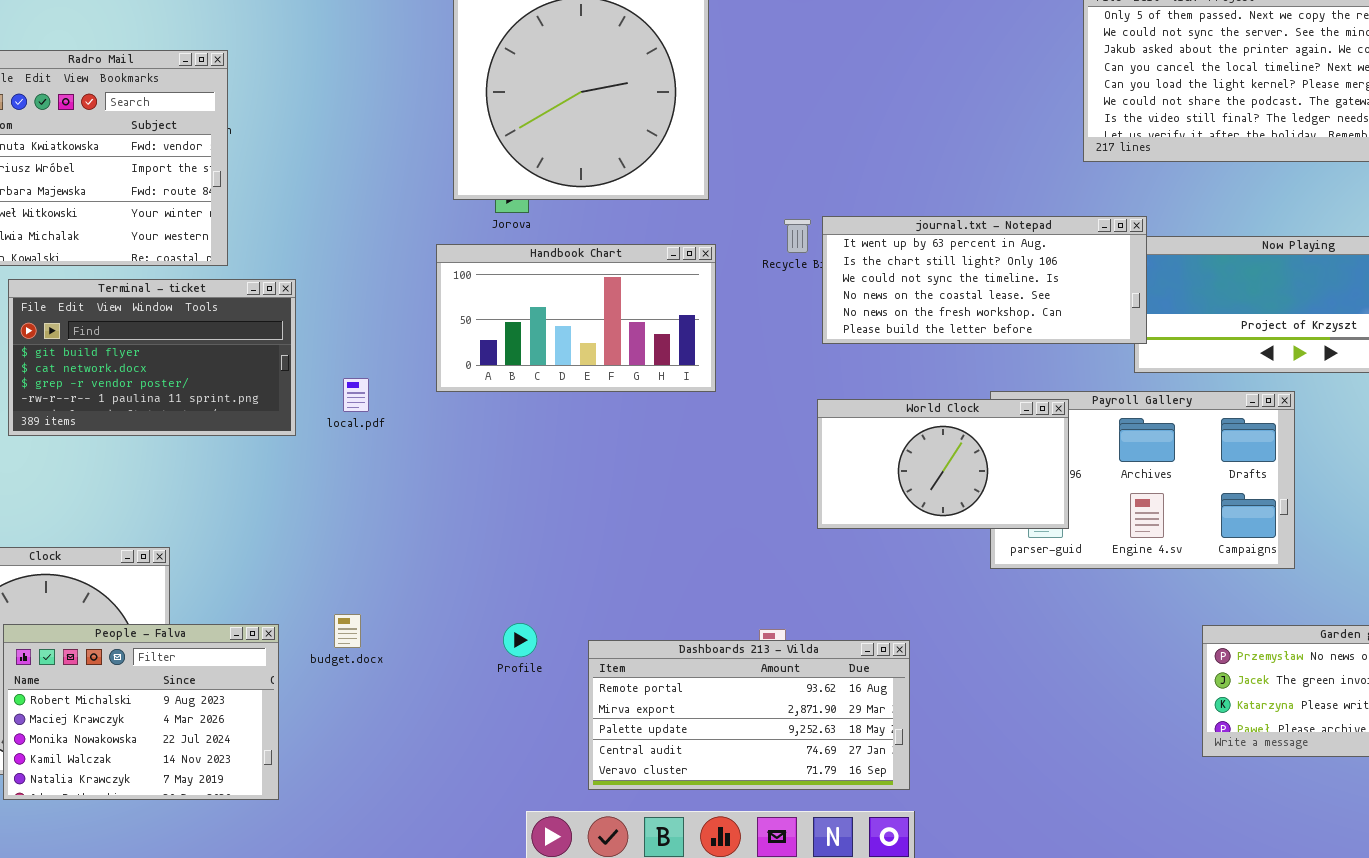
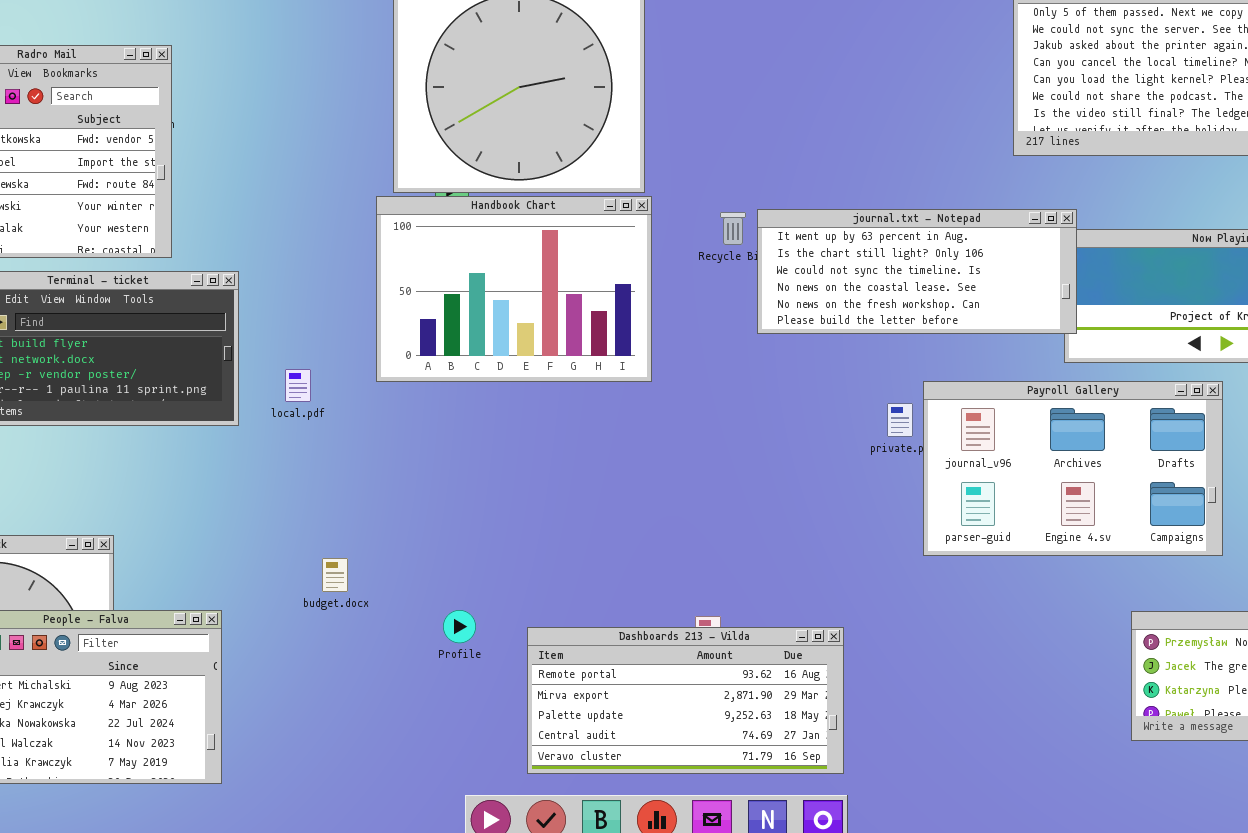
Handbook Chart: [436,244,716,392] -> [376,196,652,382], resized
World Clock: [817,399,1069,529] -> none, closed
budget.docx: [334,614,361,648] -> [322,558,348,592], moved

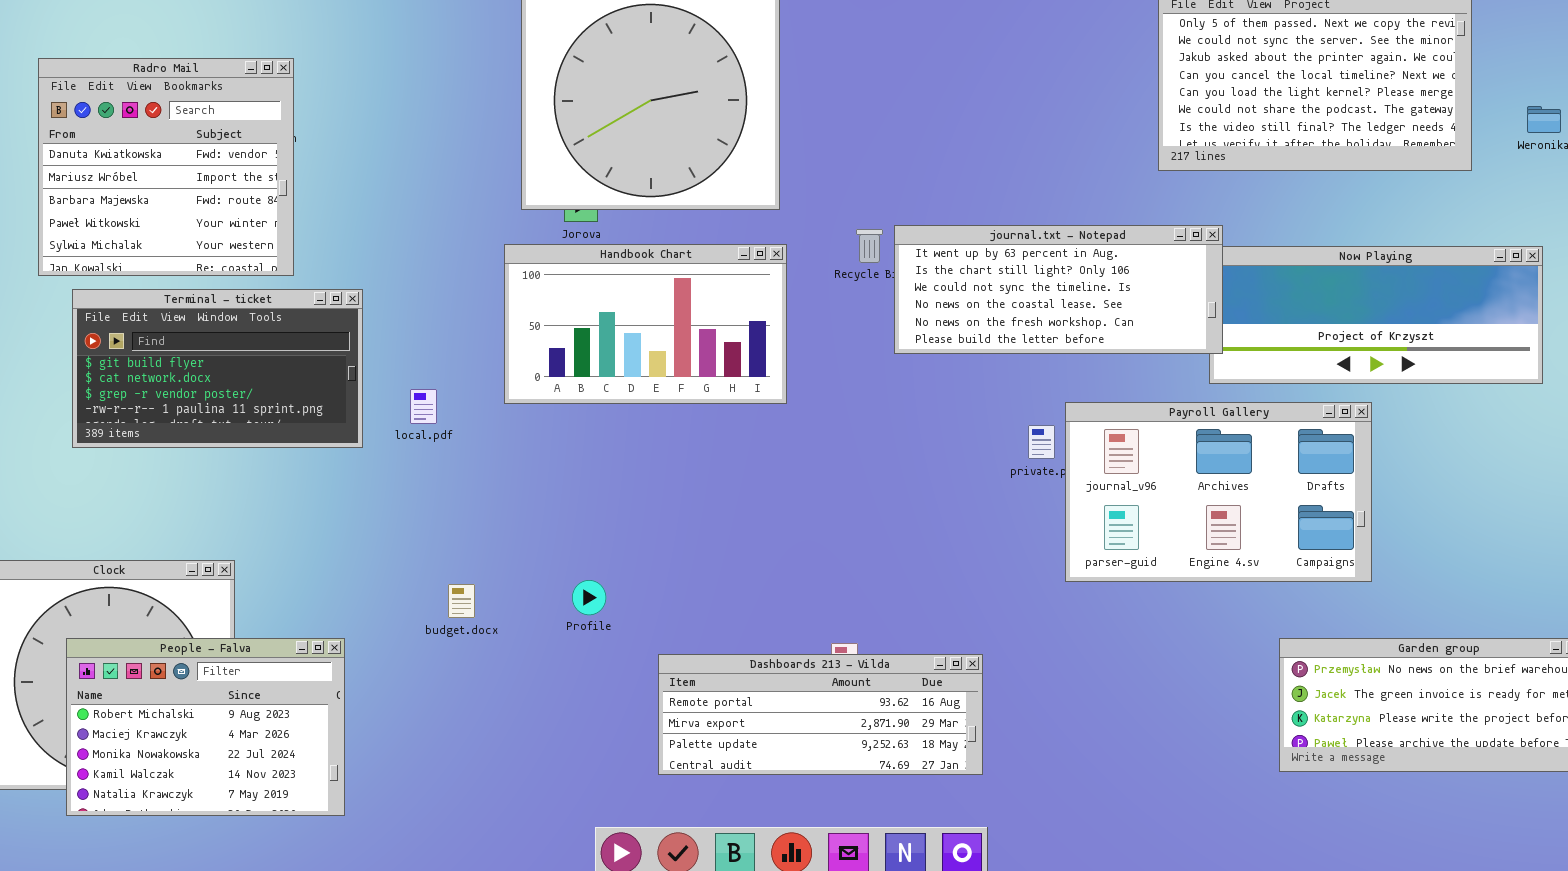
Handbook Chart: [376,196,652,382] -> [504,244,787,404], resized
Profile: [443,610,476,643] -> [572,580,606,615], moved
Dashboards 213 - Vilda: [527,627,844,774] -> [658,654,983,775], resized

